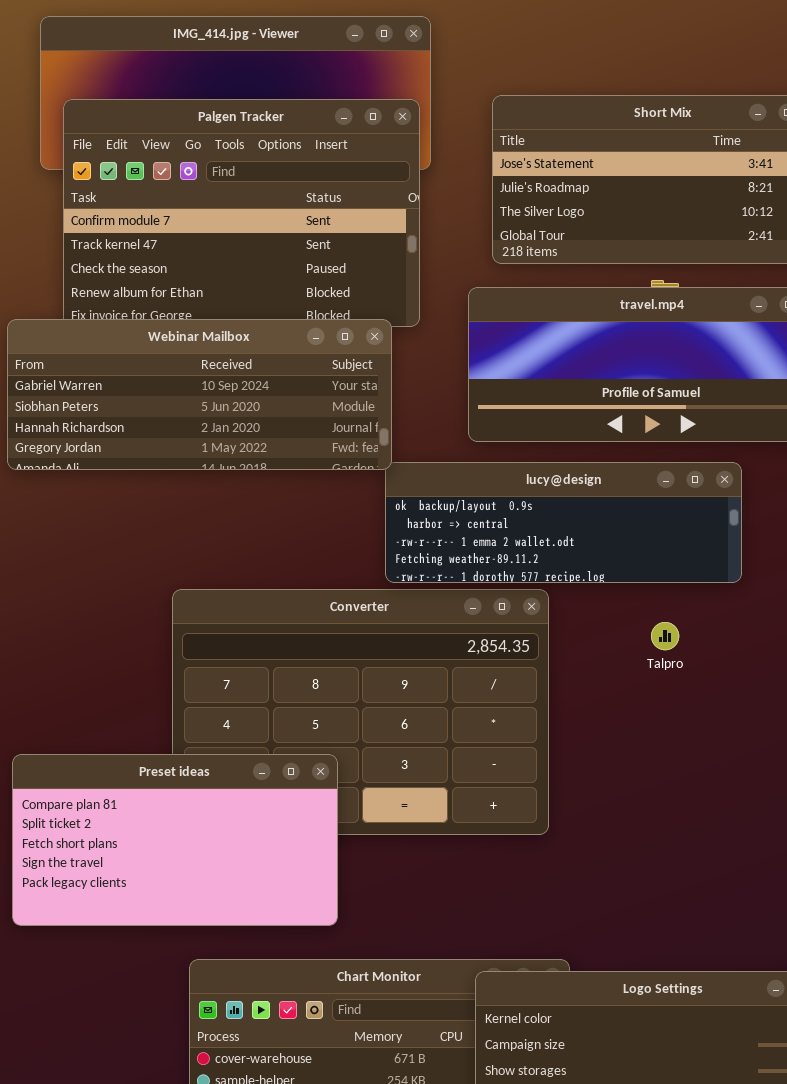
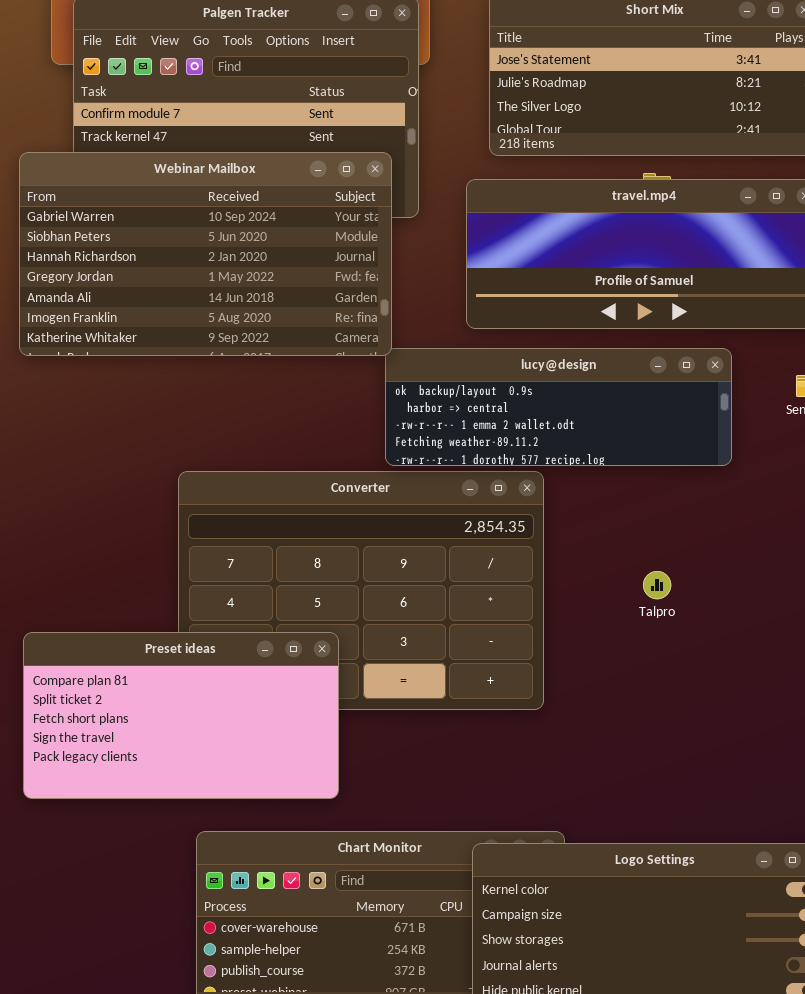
Webinar Mailbox: [7,319,392,470] -> [19,152,392,356], resized
Talpro: [651,622,679,650] -> [643,571,671,599], moved

